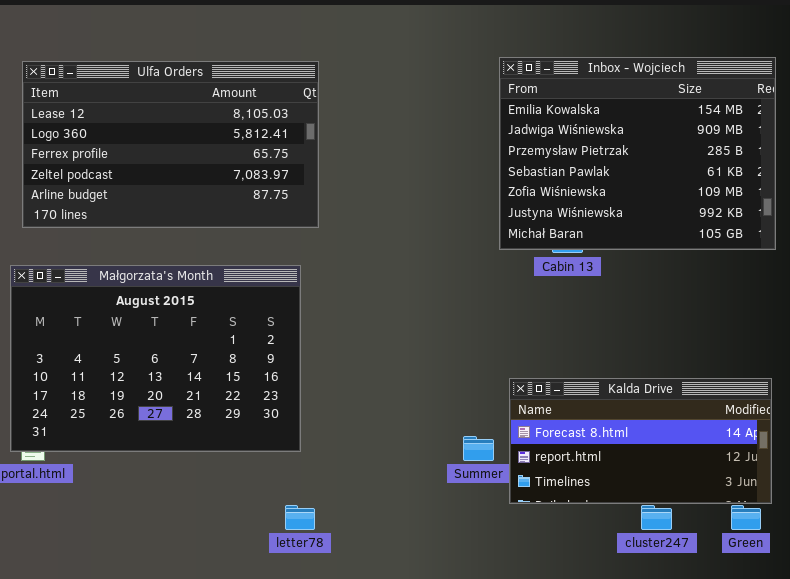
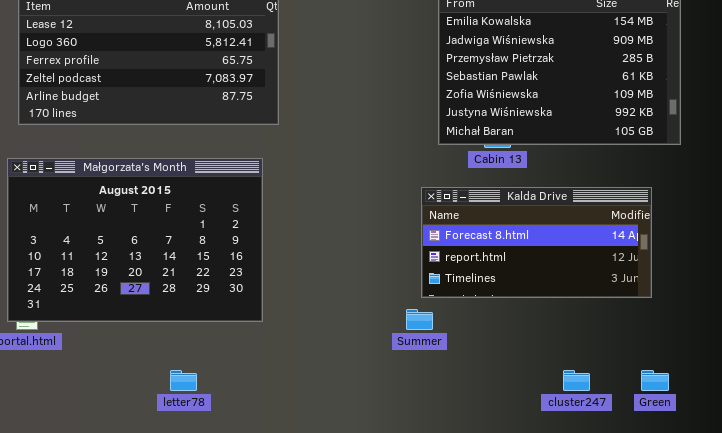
Kalda Drive: [509,378,772,504] -> [421,187,652,298], moved
letter78: [285,505,315,530] -> [170,370,197,391], moved

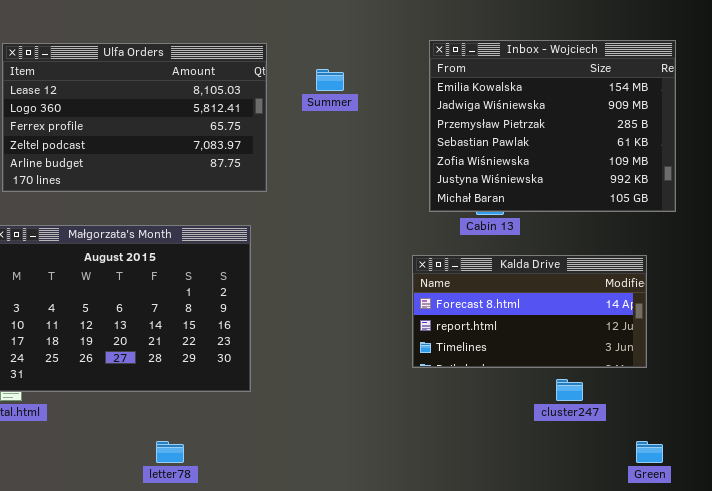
Summer: [406,309,433,330] -> [316,69,344,91], moved
cluster247: [563,370,590,391] -> [556,379,583,401], moved

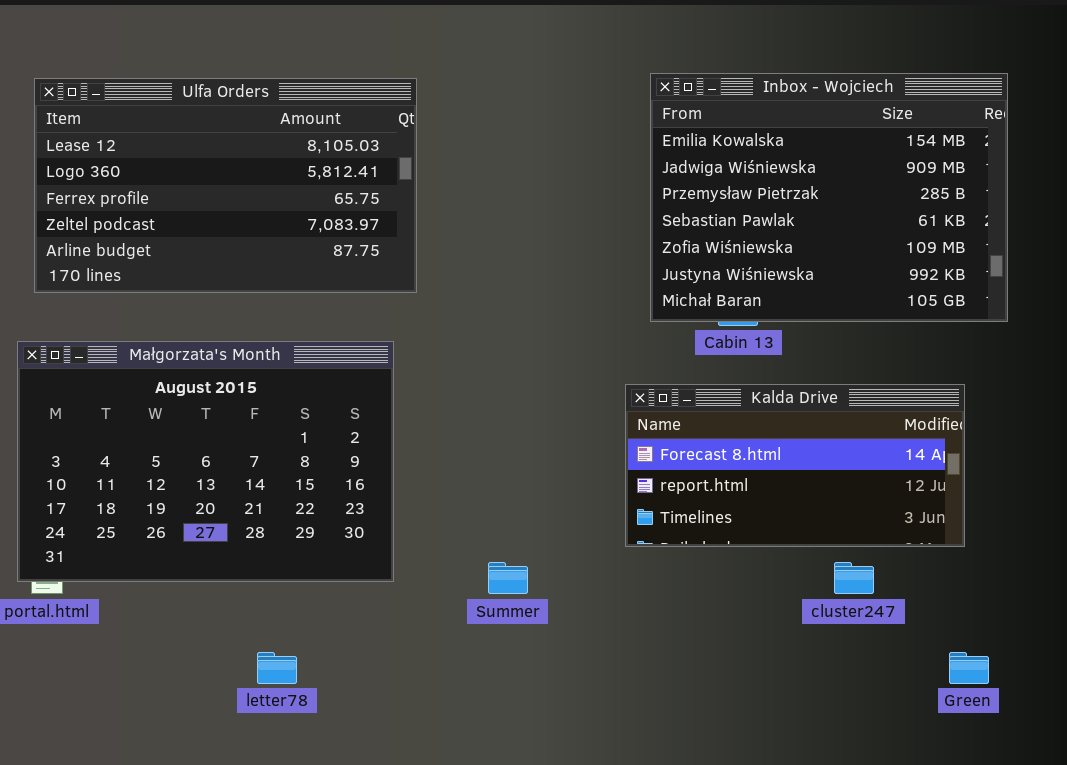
Summer: [316,69,344,91] -> [488,562,528,594], moved

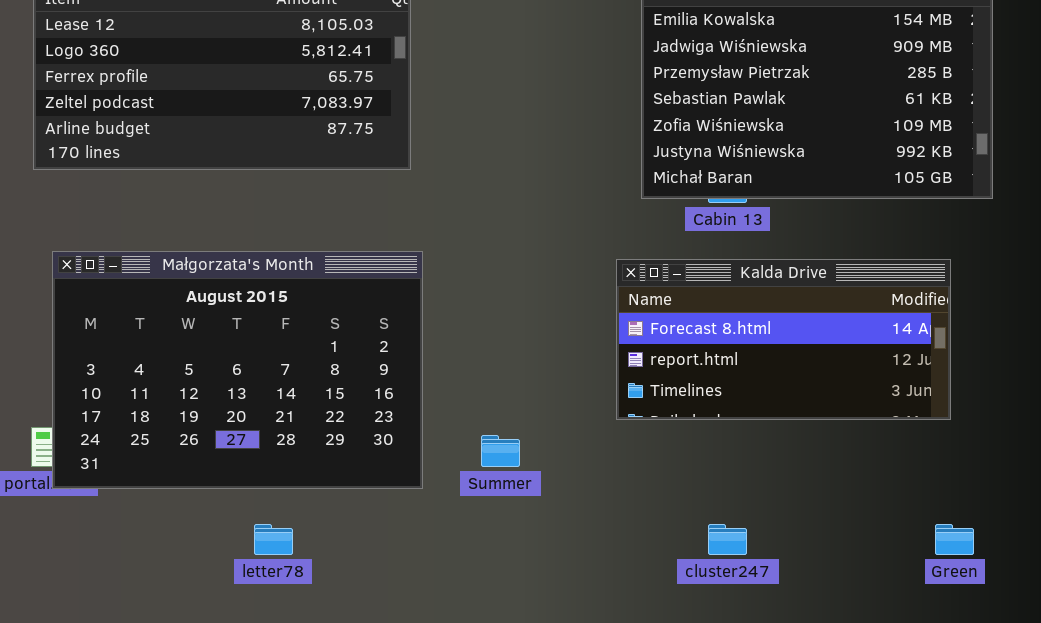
Małgorzata's Month: [17,341,394,582] -> [52,251,423,489], moved
cluster247: [834,562,874,594] -> [708,524,747,555], moved

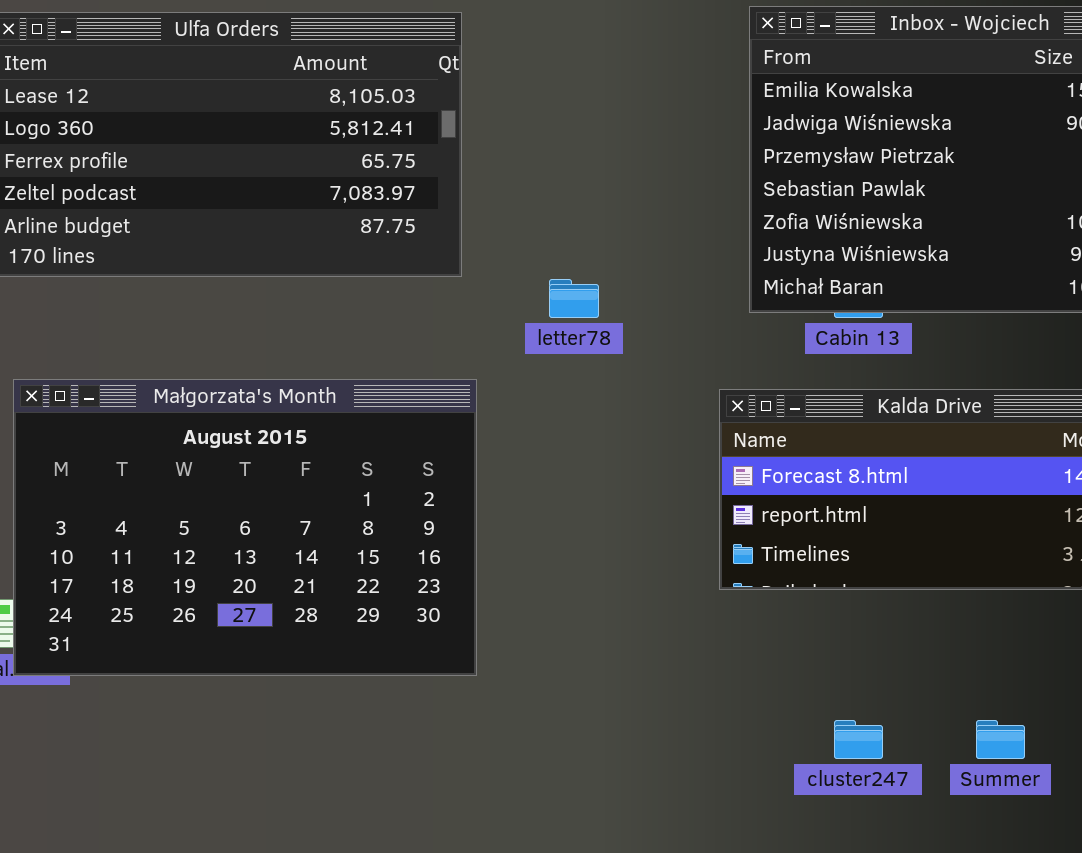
Summer: [481,435,520,467] -> [976,720,1025,759], moved
letter78: [254,524,293,555] -> [549,279,599,318], moved

